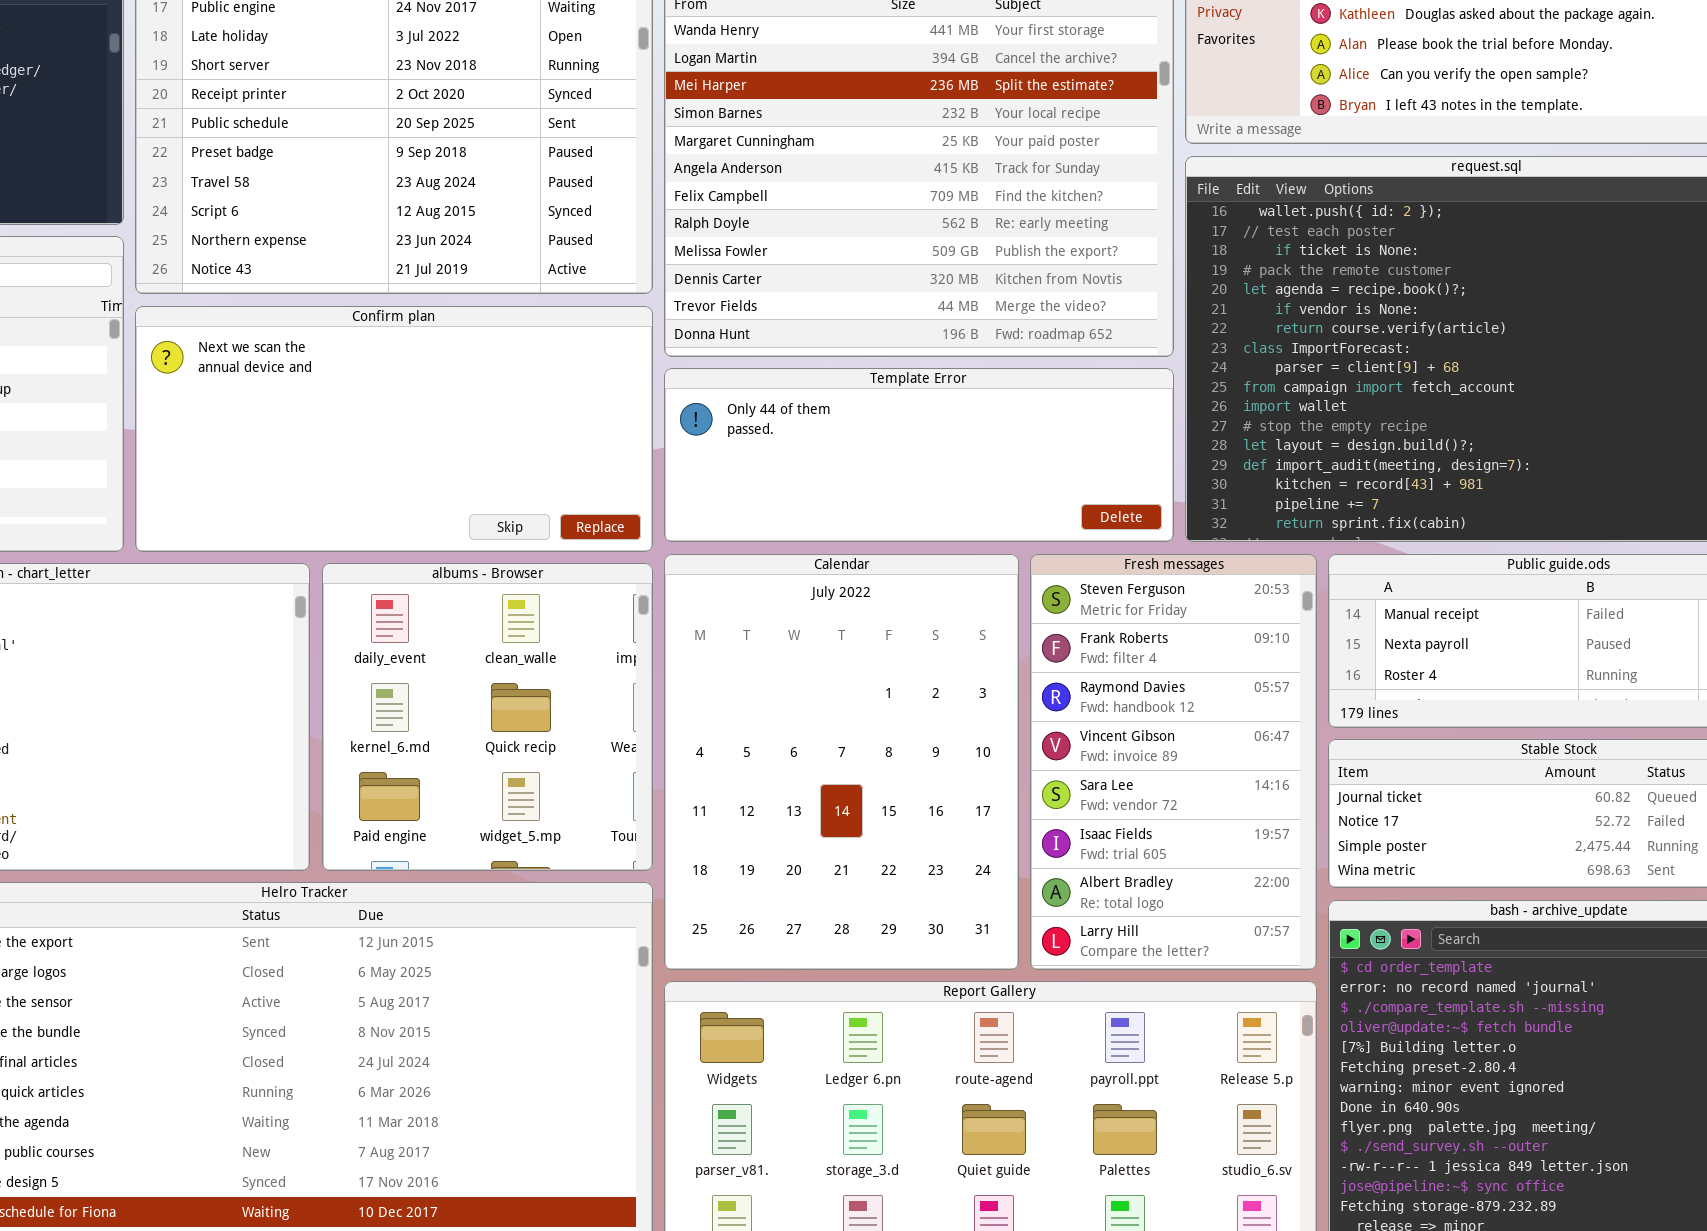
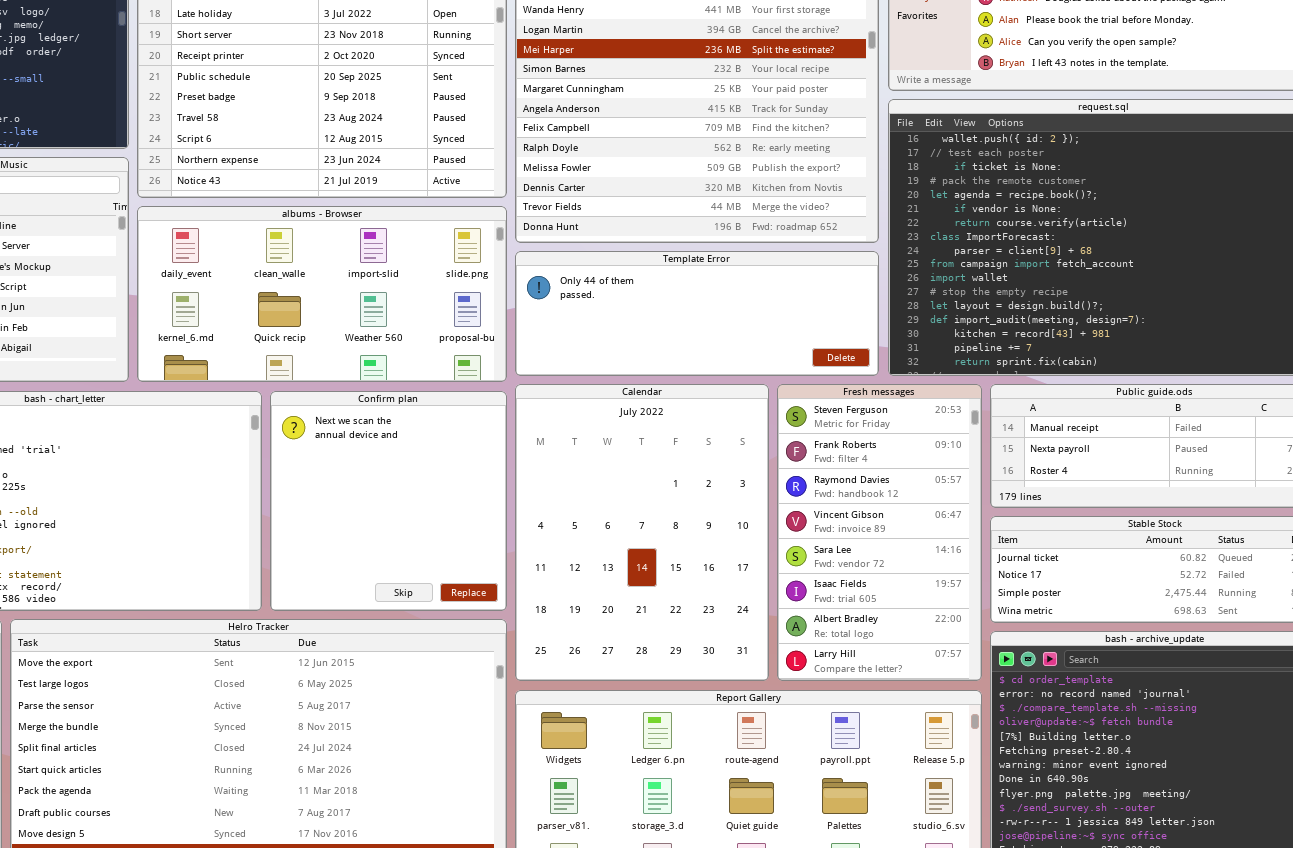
Confirm plan: [135,306,653,552] -> [270,391,507,611], moved, resized
albums - Browser: [322,563,653,871] -> [137,206,507,382], moved, resized

